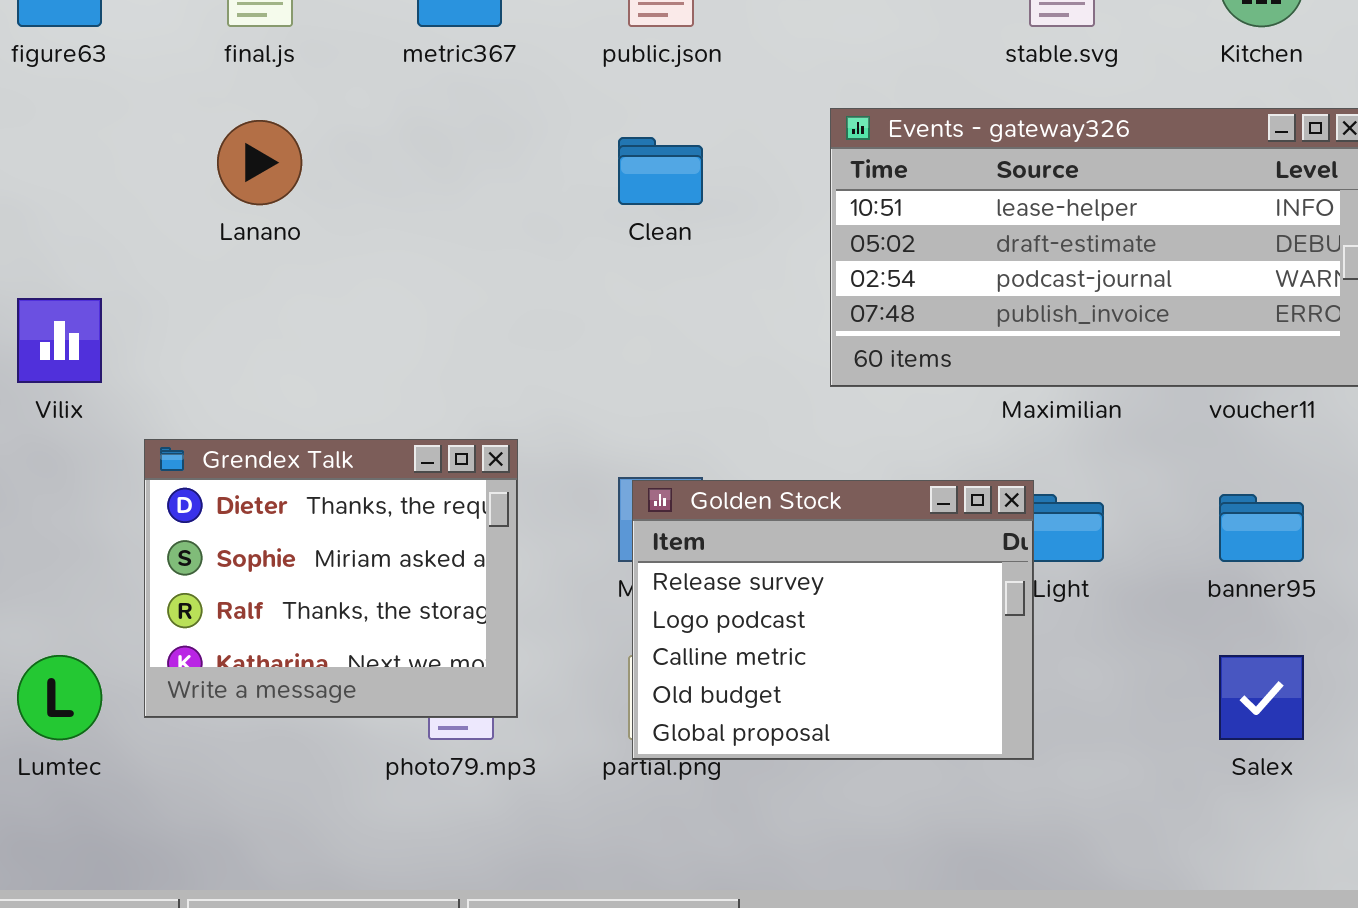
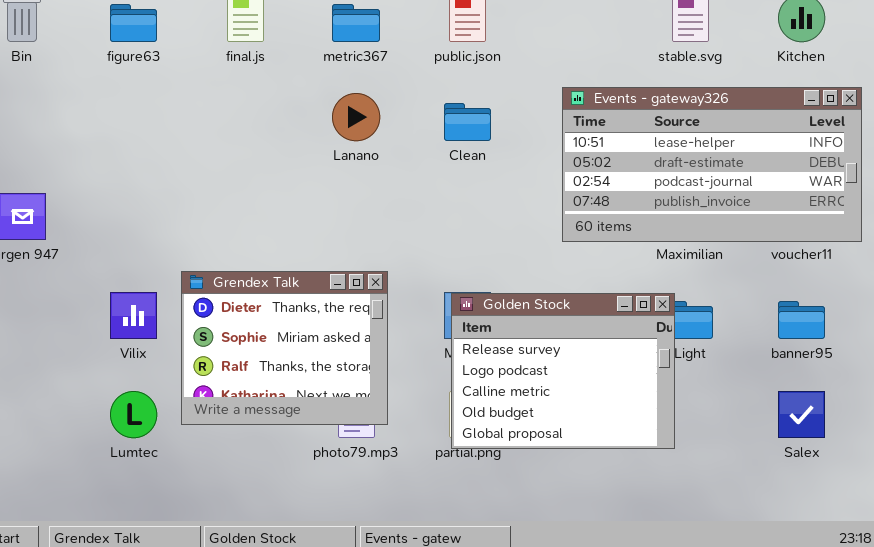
Lanano: [217,120,302,205] -> [332,93,380,141], moved
Vilix: [17,298,102,383] -> [110,292,157,339], moved

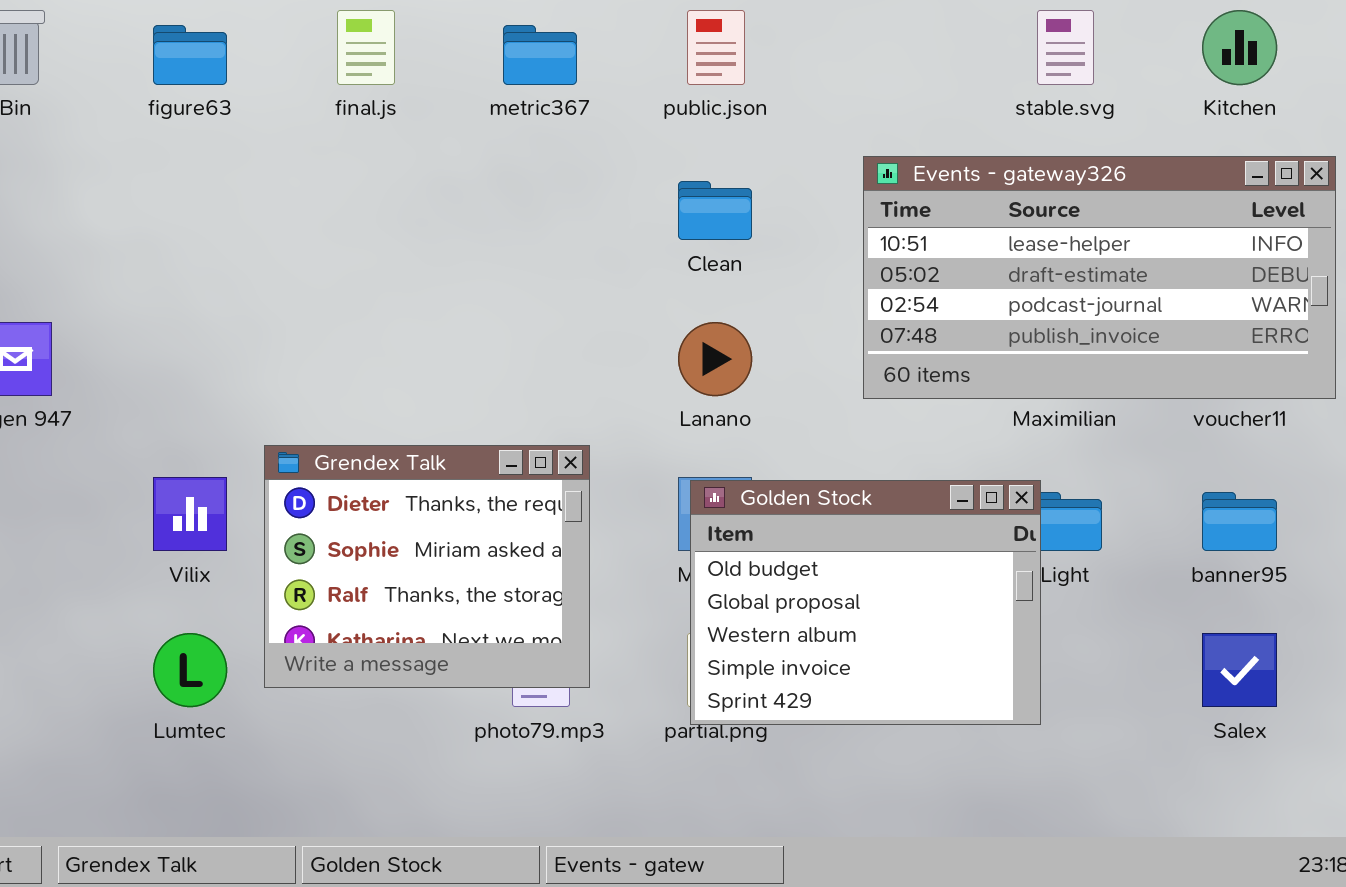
Lanano: [332,93,380,141] -> [678,322,752,396], moved
Golden Stock: [451,293,675,449] -> [690,480,1041,725], scrolled down 3 rows

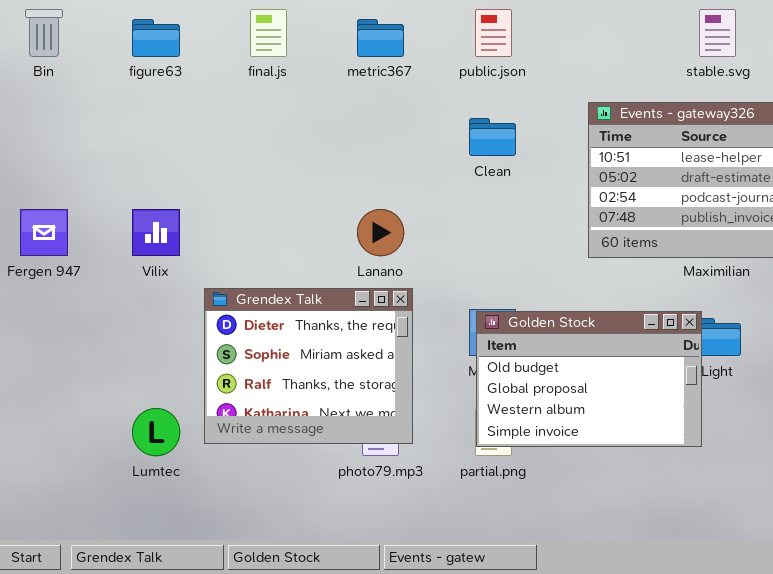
Lanano: [678,322,752,396] -> [357,209,404,256], moved
Vilix: [153,477,227,551] -> [132,209,180,256], moved
Golden Stock: [690,480,1041,725] -> [476,311,702,447], resized

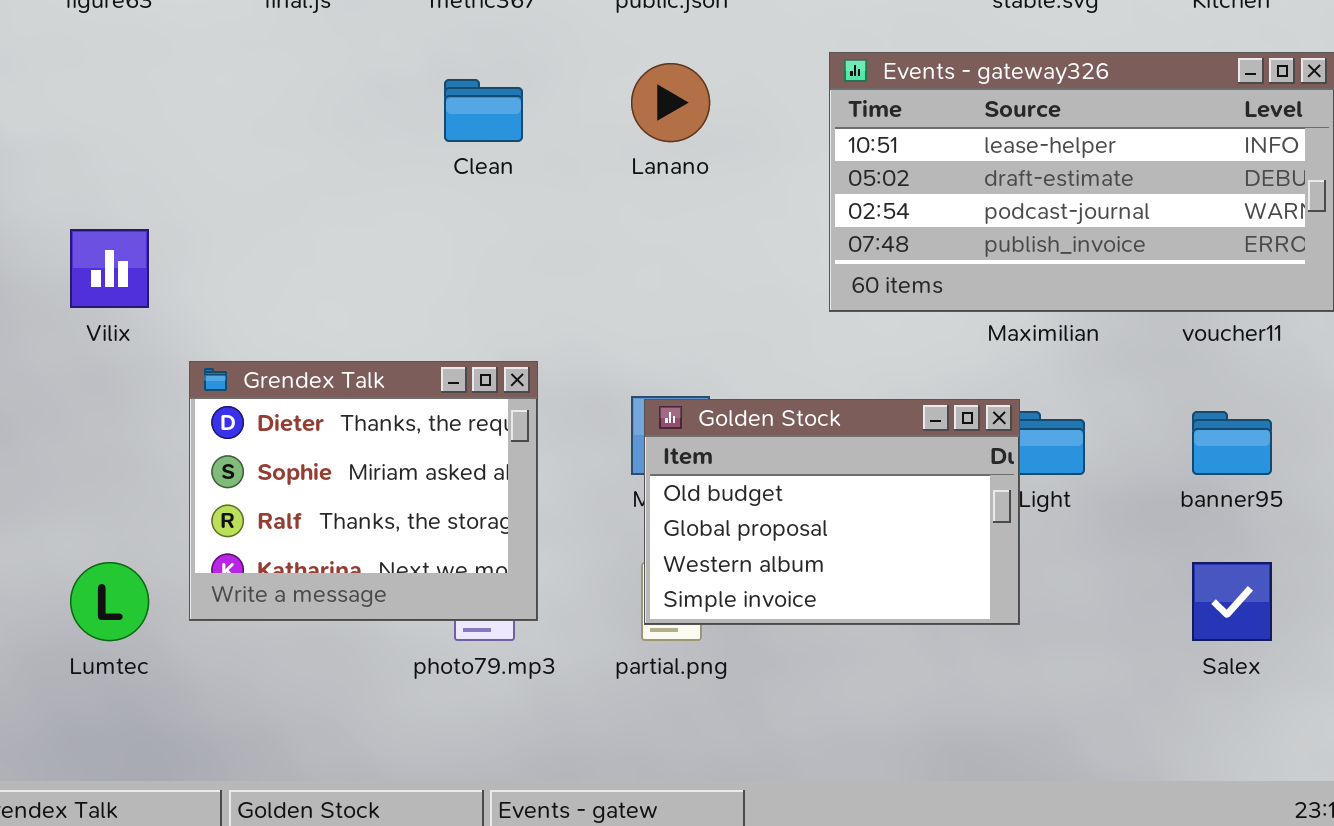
Clean: [469,118,516,156] -> [444,79,523,142], moved
Lanano: [357,209,404,256] -> [631,63,710,142], moved

